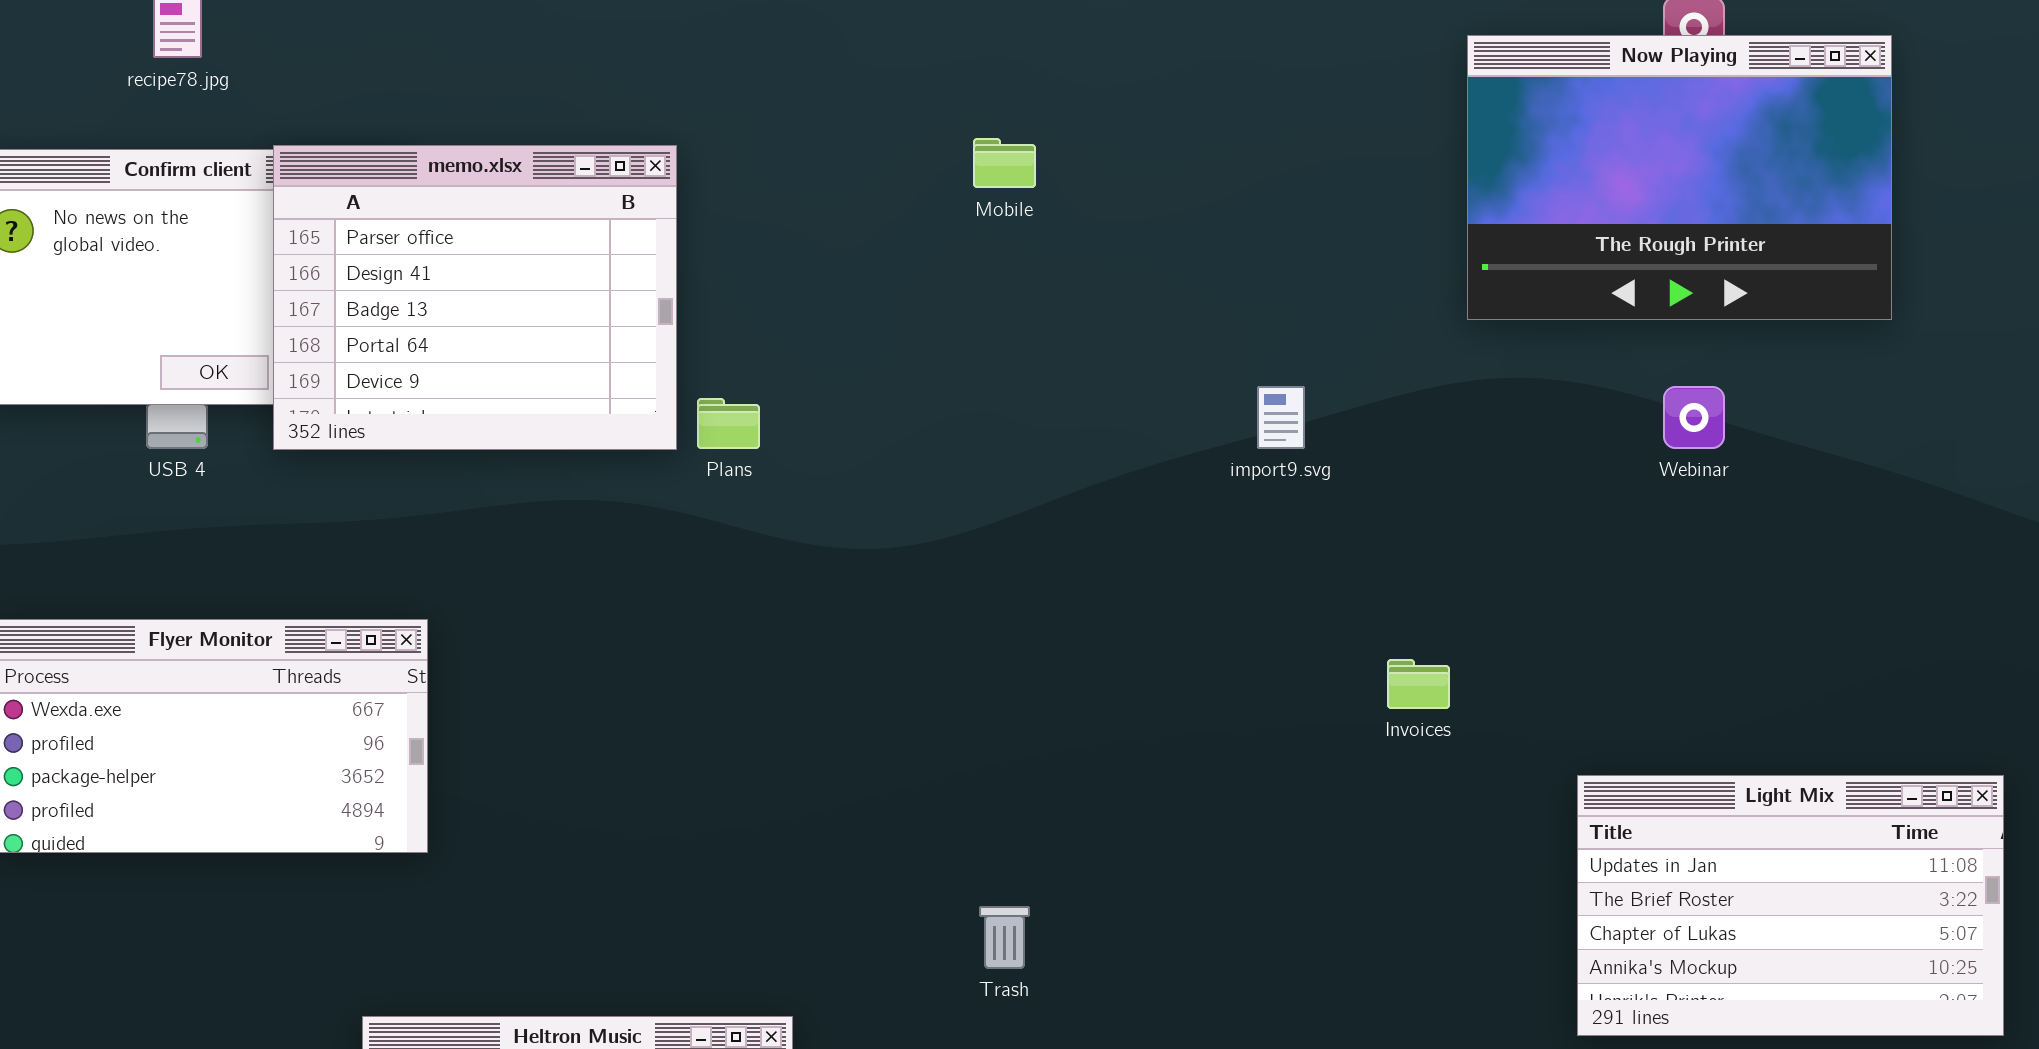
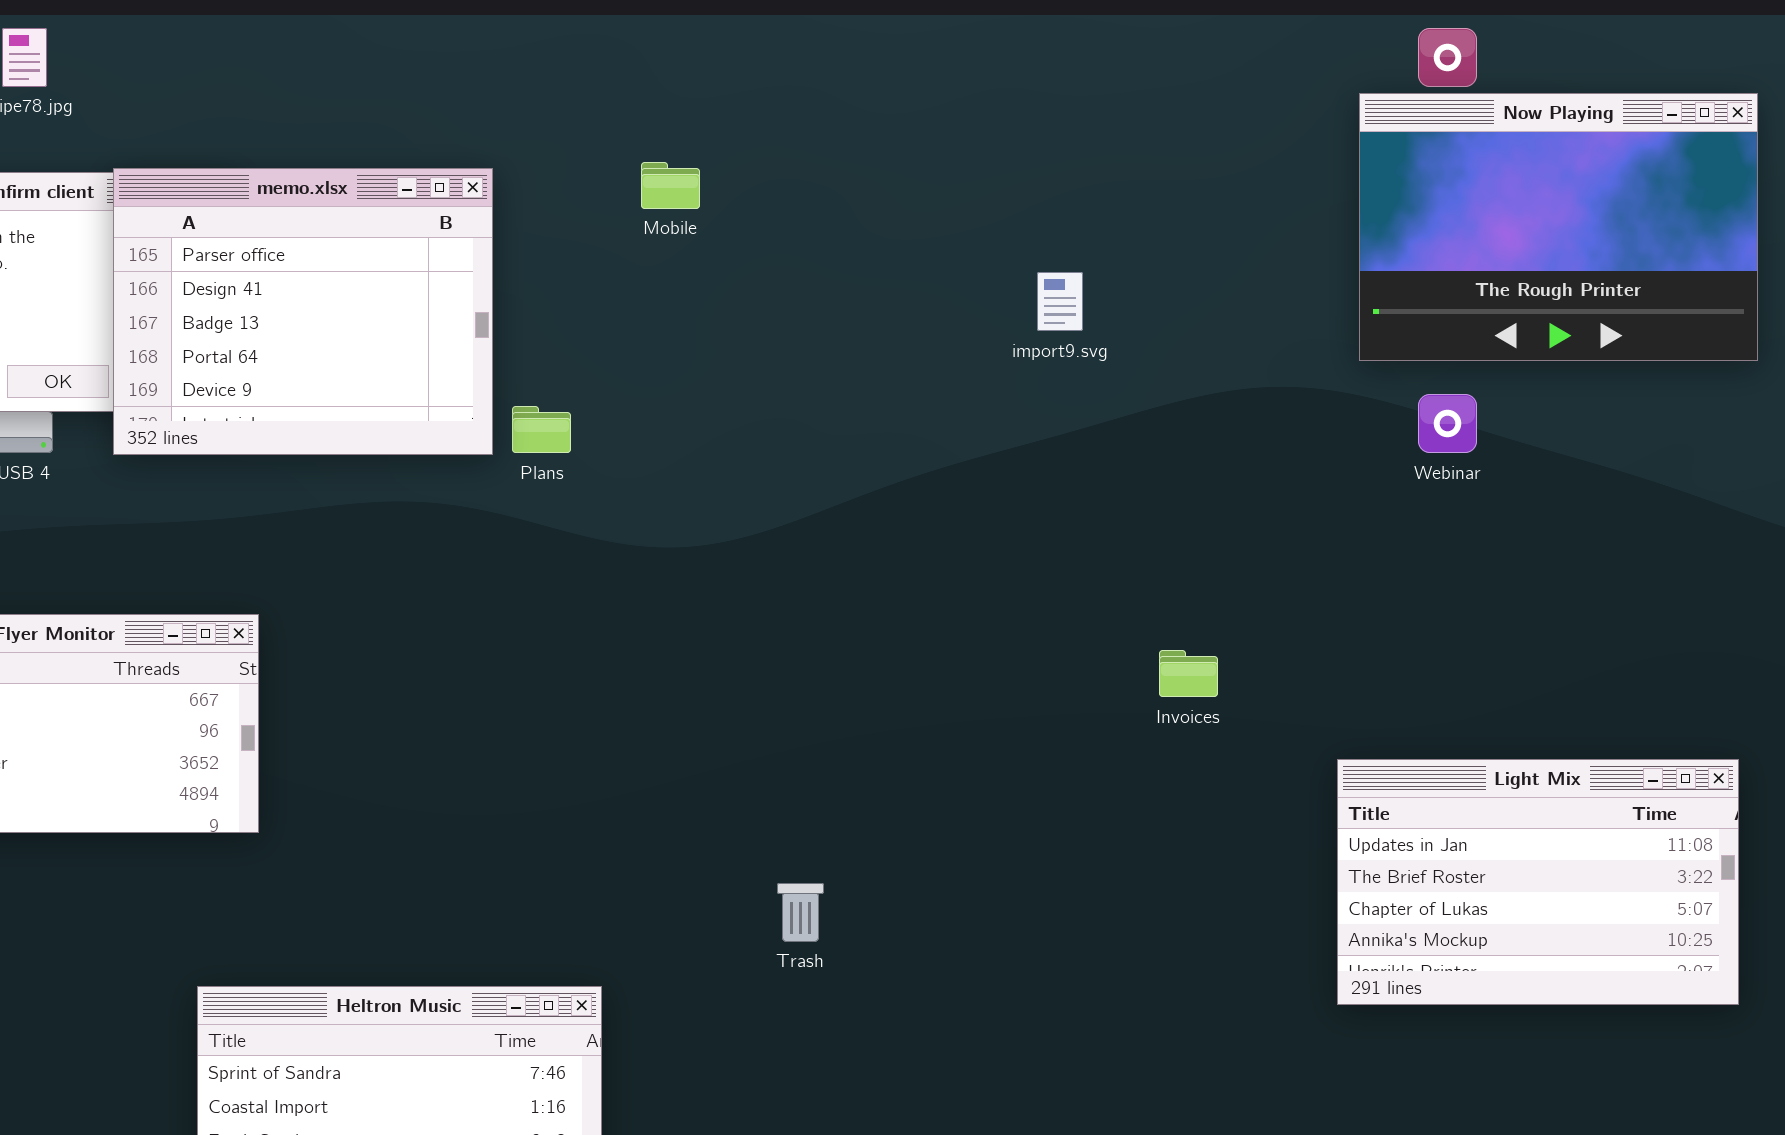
Now Playing: [1467,35,1892,320] -> [1359,93,1758,361], moved
Mobile: [973,138,1036,188] -> [641,162,700,209], moved
import9.svg: [1257,386,1305,449] -> [1037,272,1083,331], moved

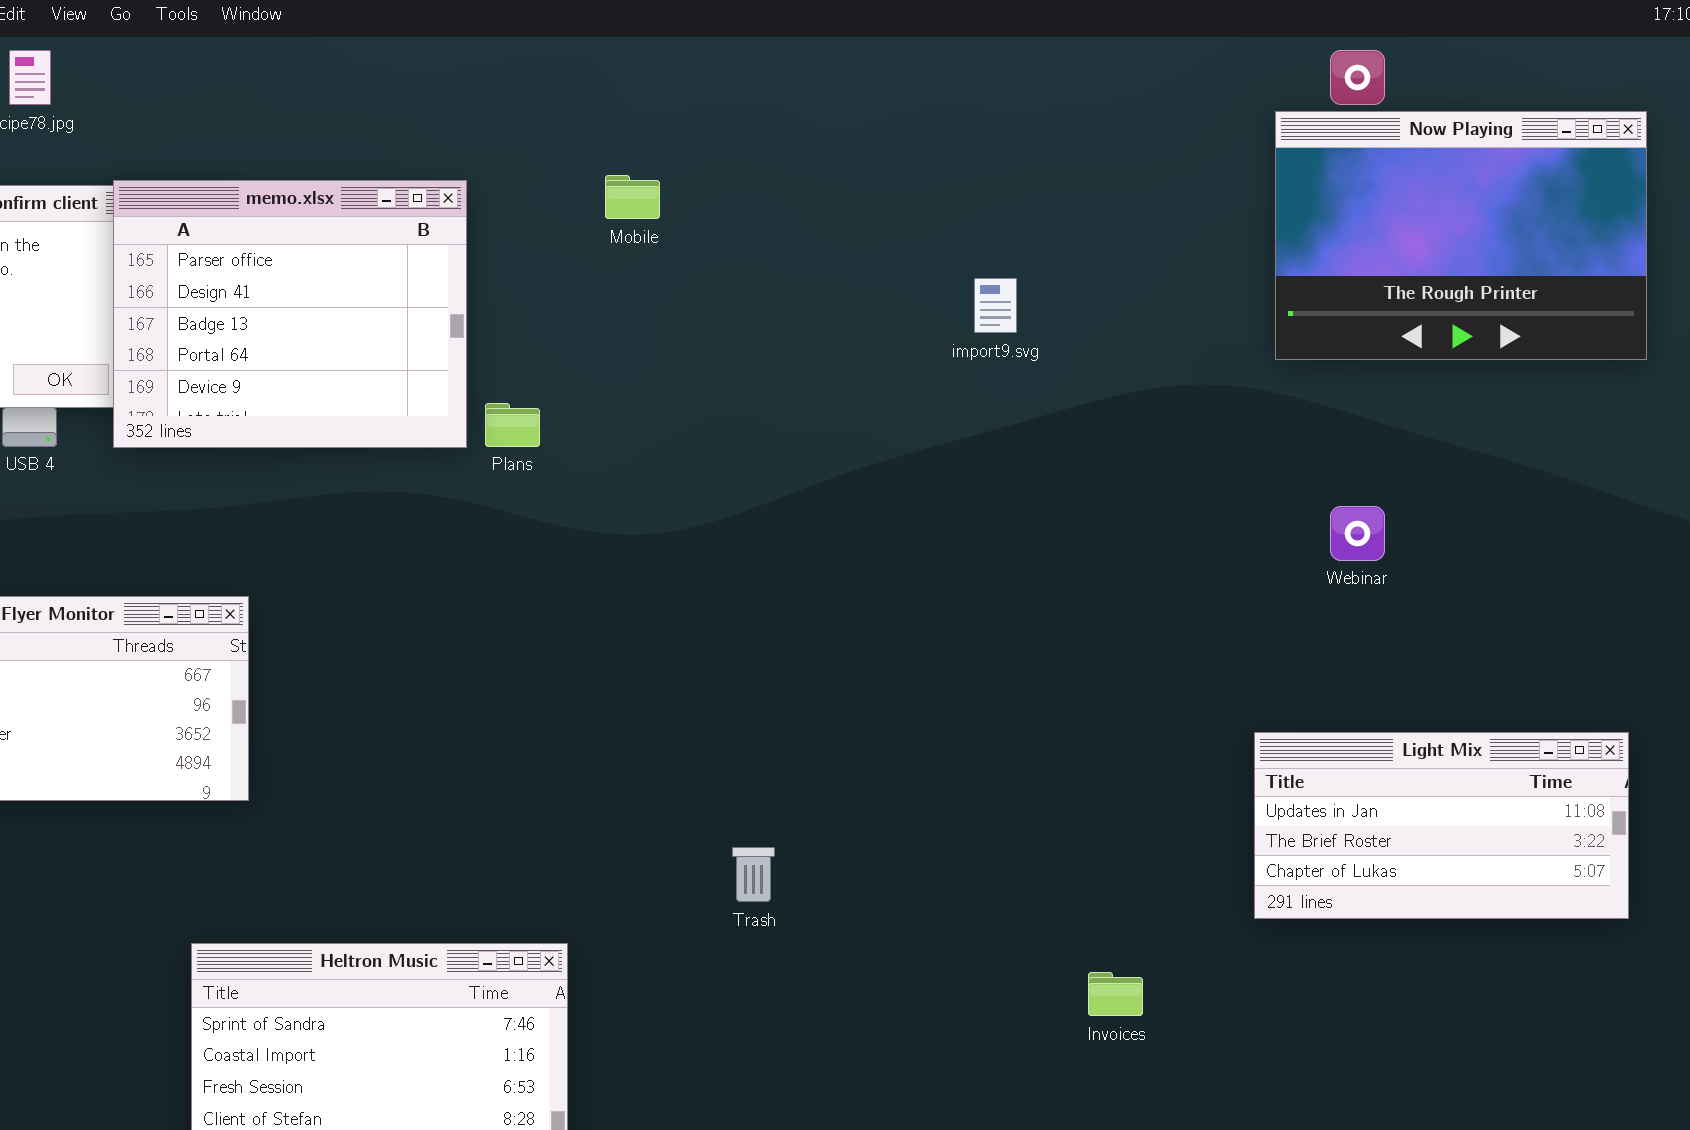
Webinar: [1418,394,1477,453] -> [1330,506,1385,561], moved
Invoices: [1159,650,1218,697] -> [1088,972,1143,1016], moved
Light Mix: [1337,759,1739,1005] -> [1254,732,1629,919], resized

